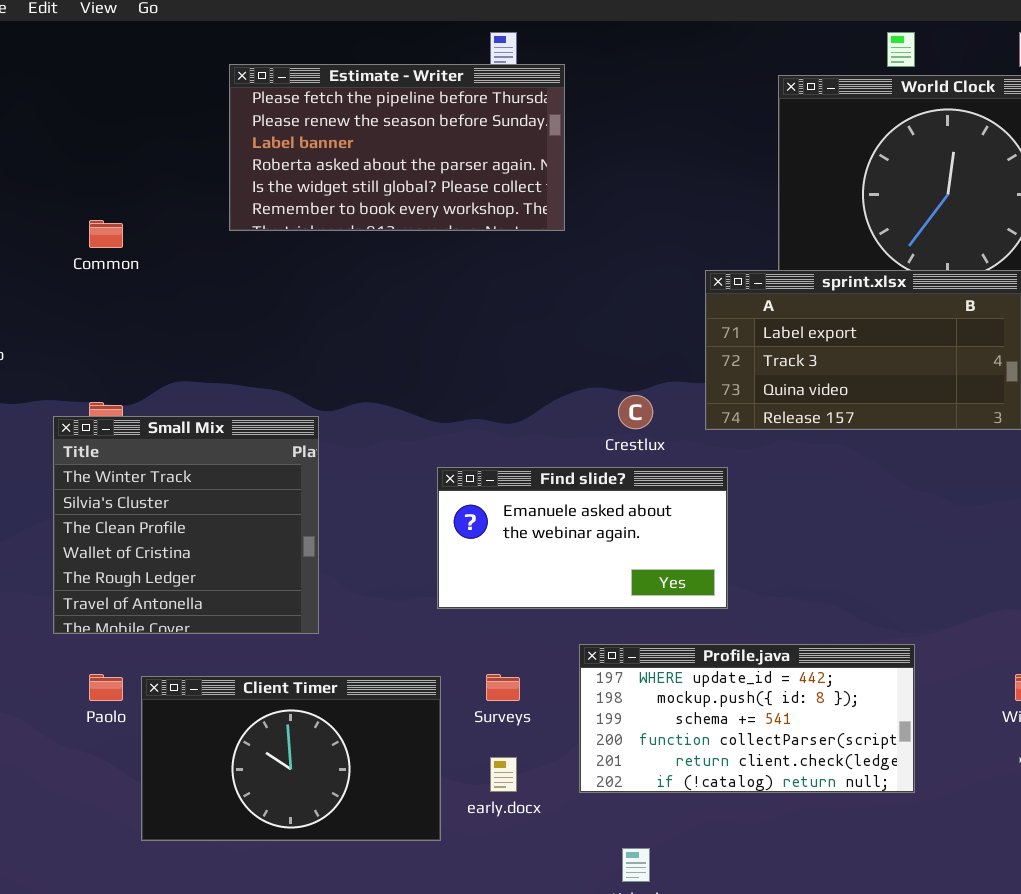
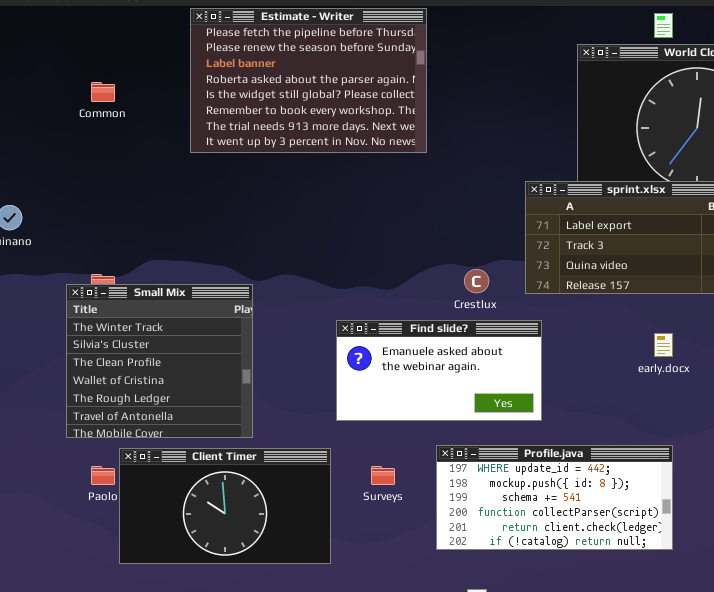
Estimate - Writer: [229,64,565,231] -> [190,8,427,153], resized
Common: [89,220,123,248] -> [91,82,115,102], moved
Client Timer: [141,676,441,841] -> [119,448,331,564], moved
early.docx: [490,757,517,792] -> [654,333,673,357], moved

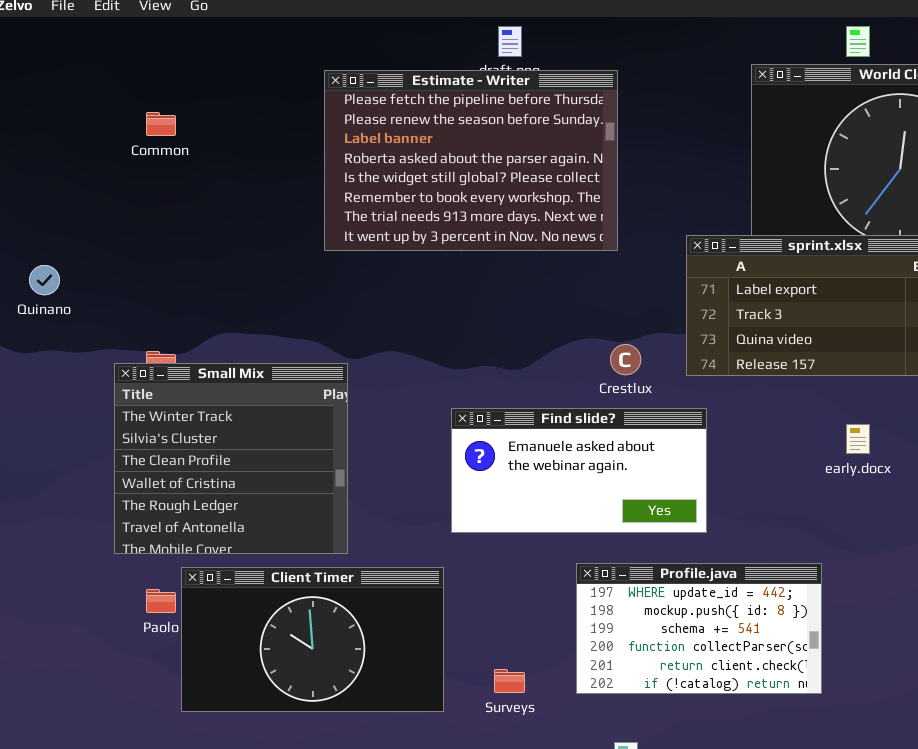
Estimate - Writer: [190,8,427,153] -> [324,70,618,251], moved
Profile.java: [436,445,673,550] -> [576,563,822,694], resized
Surveys: [371,466,395,485] -> [494,669,525,693], moved

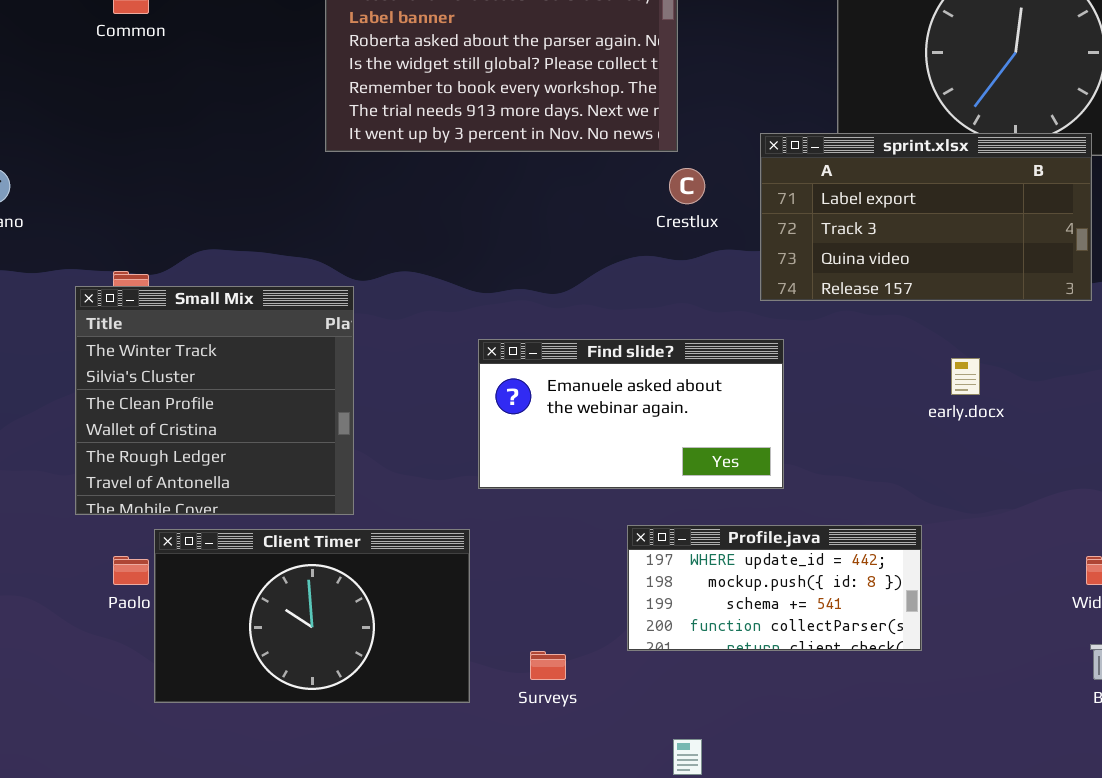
Crestlux: [610,344,641,375] -> [669,168,705,204], moved
Profile.java: [576,563,822,694] -> [627,525,922,651], resized

